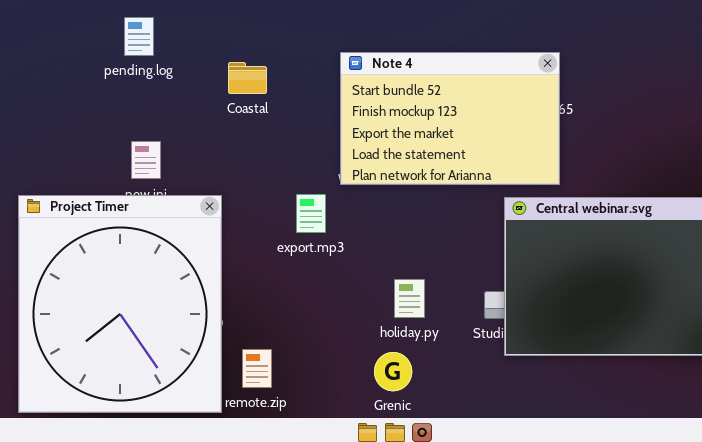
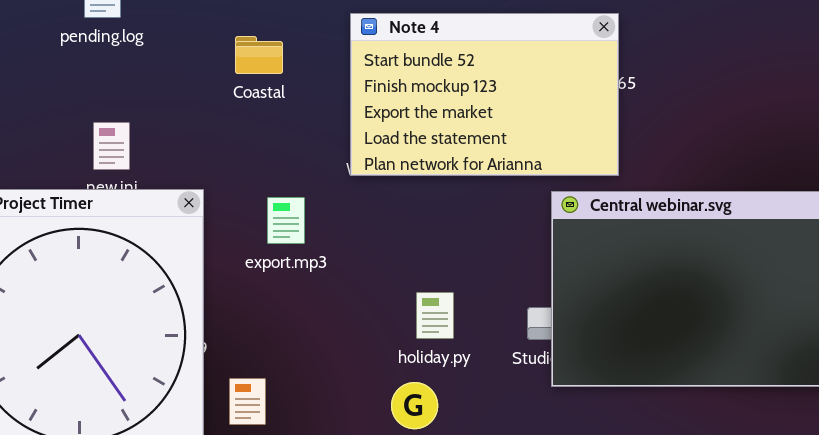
Coastal: [228,62,267,94] -> [235,36,283,74], moved
export.mp3: [296,194,326,233] -> [267,197,305,244], moved

